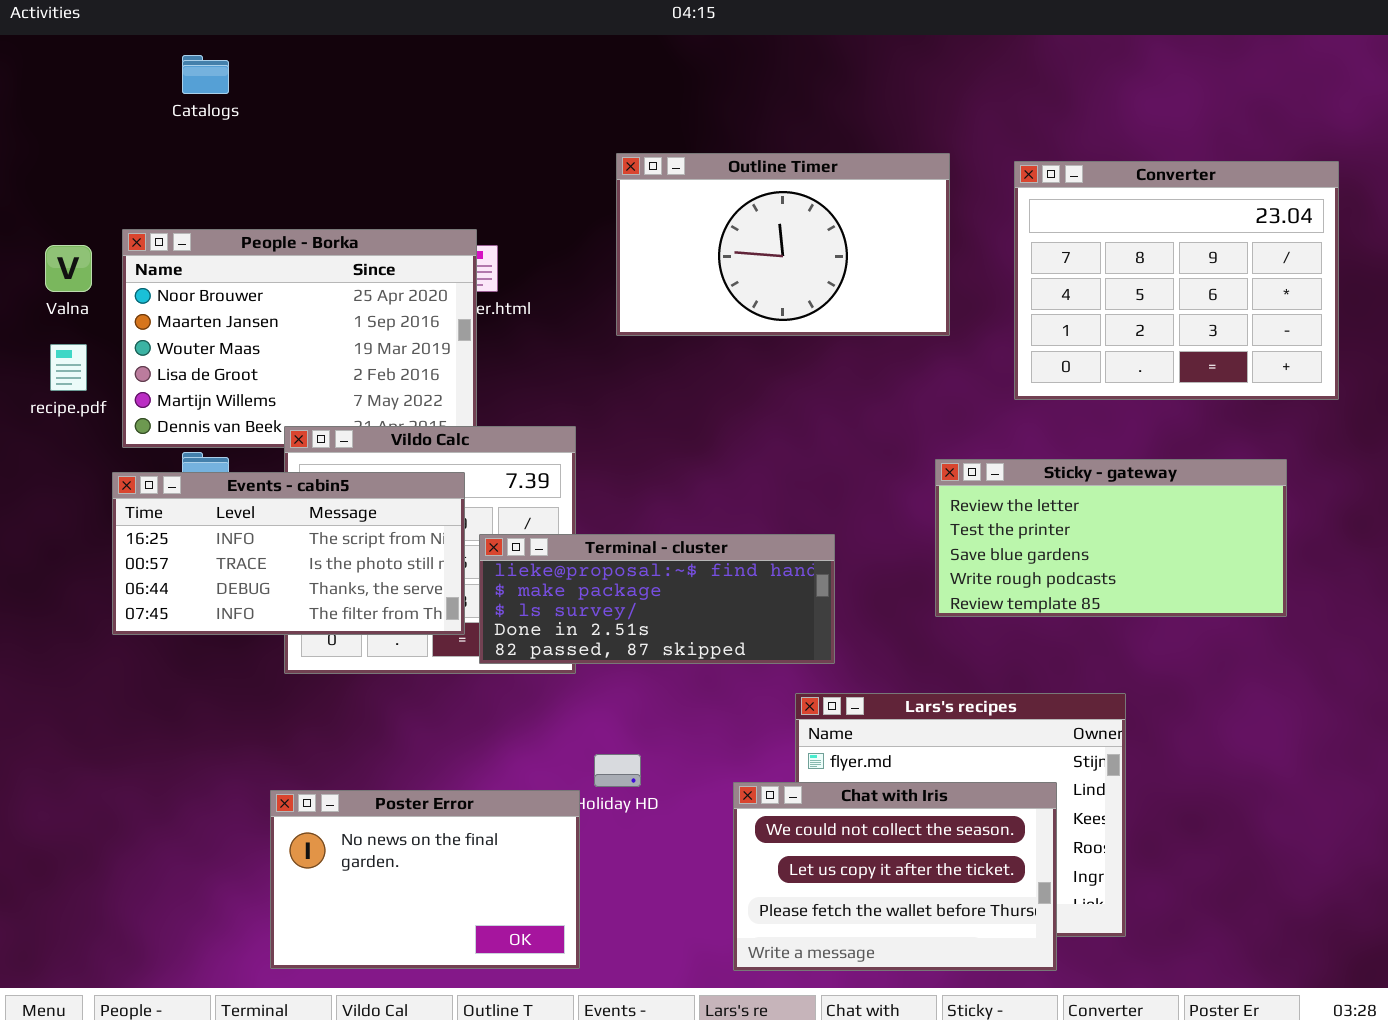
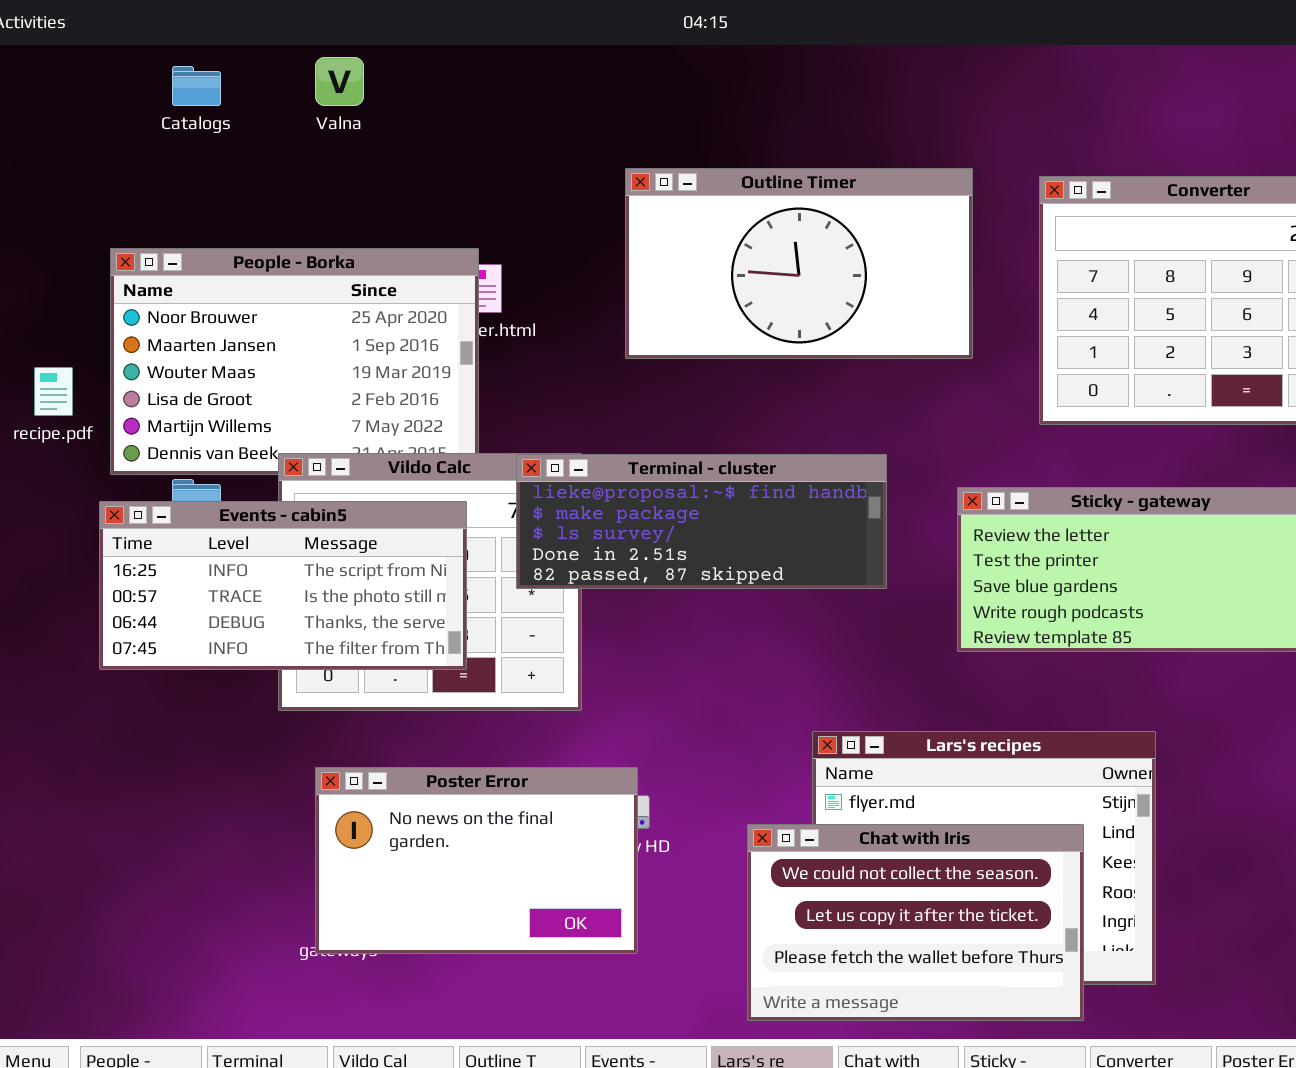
Valna: [45,245,92,292] -> [315,57,364,106], moved
Terminal - cluster: [479,534,835,664] -> [516,454,887,589], moved
Poster Error: [270,790,580,969] -> [315,767,638,954], moved

